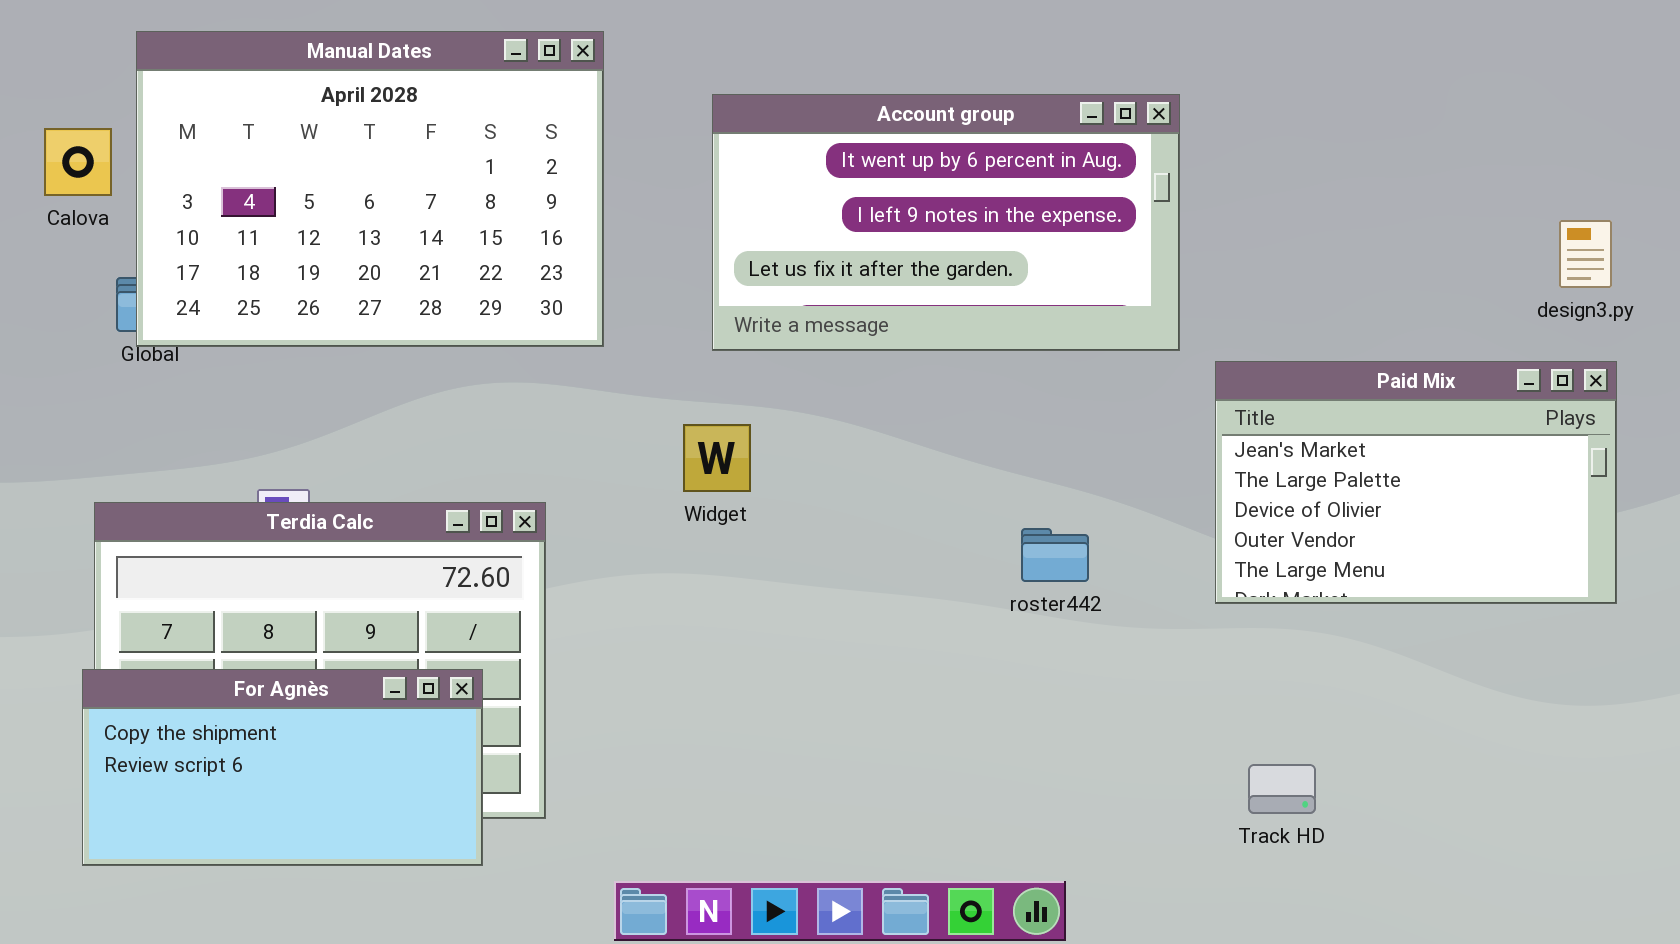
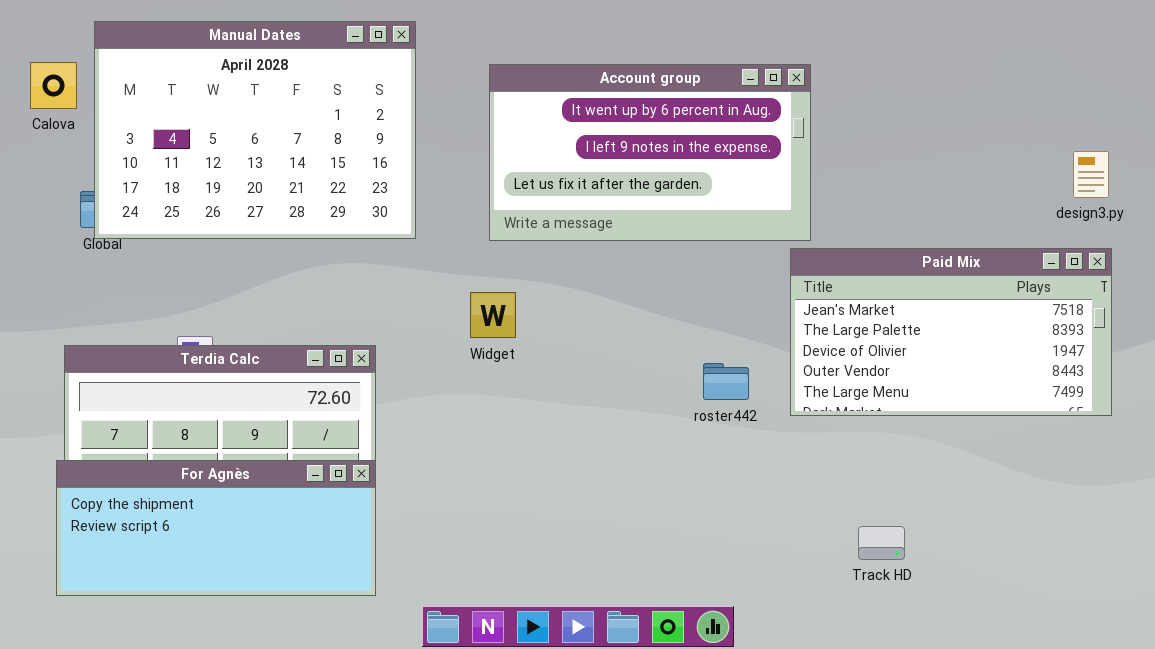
Calova: [44,128,112,196] -> [30,62,77,109], moved
Paid Mix: [1215,361,1617,604] -> [790,248,1112,416], resized
For Agnès: [82,669,483,866] -> [56,460,376,596], resized

